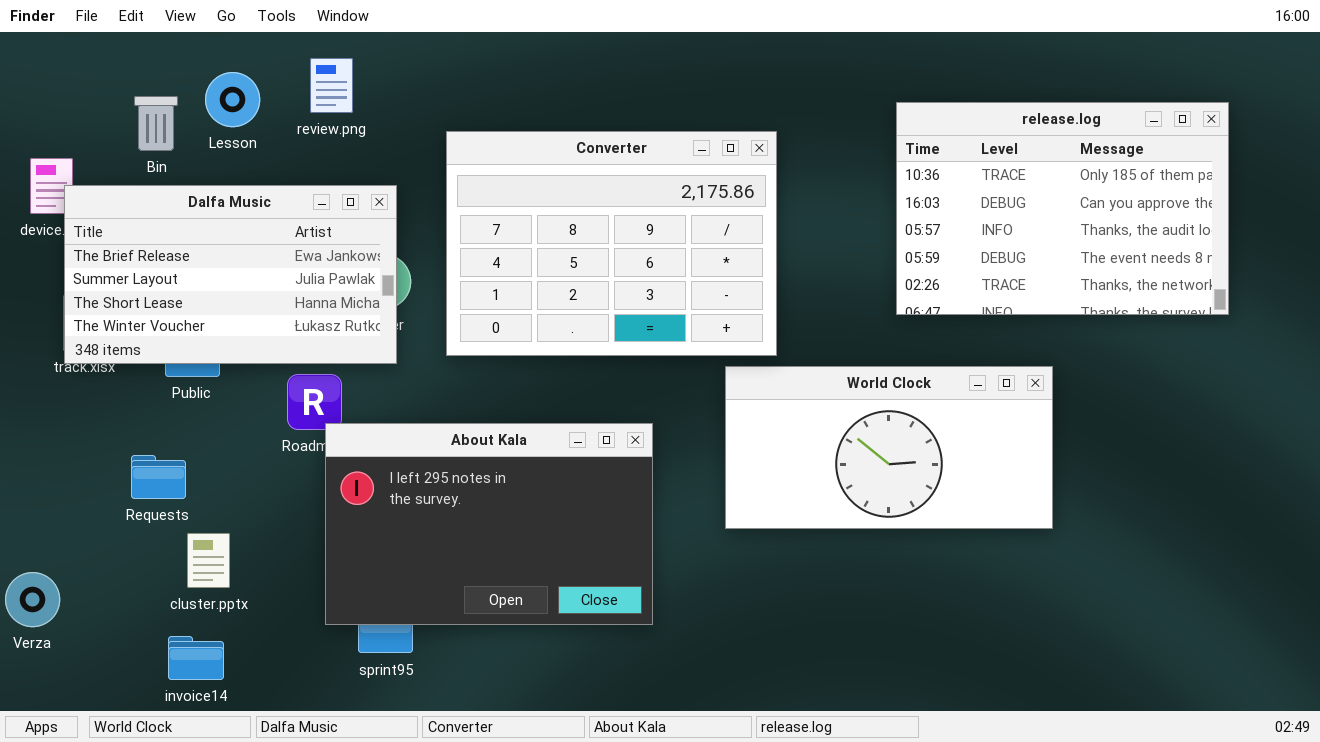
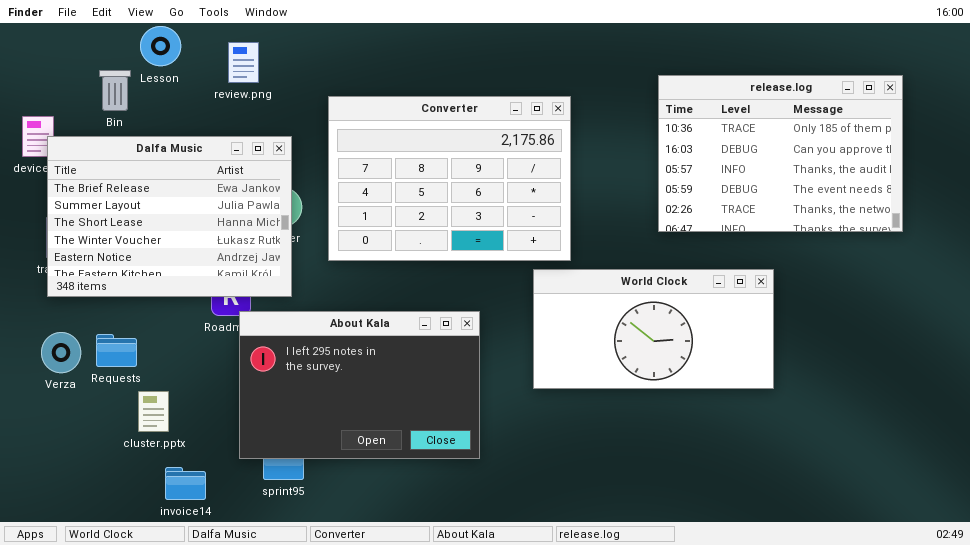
Lesson: [205,72,260,127] -> [140,26,181,66], moved
Dalfa Music: [64,185,397,364] -> [47,136,292,297], resized
Verza: [5,572,60,627] -> [41,332,81,373], moved
invoice14: [168,636,224,680] -> [165,467,206,500], moved

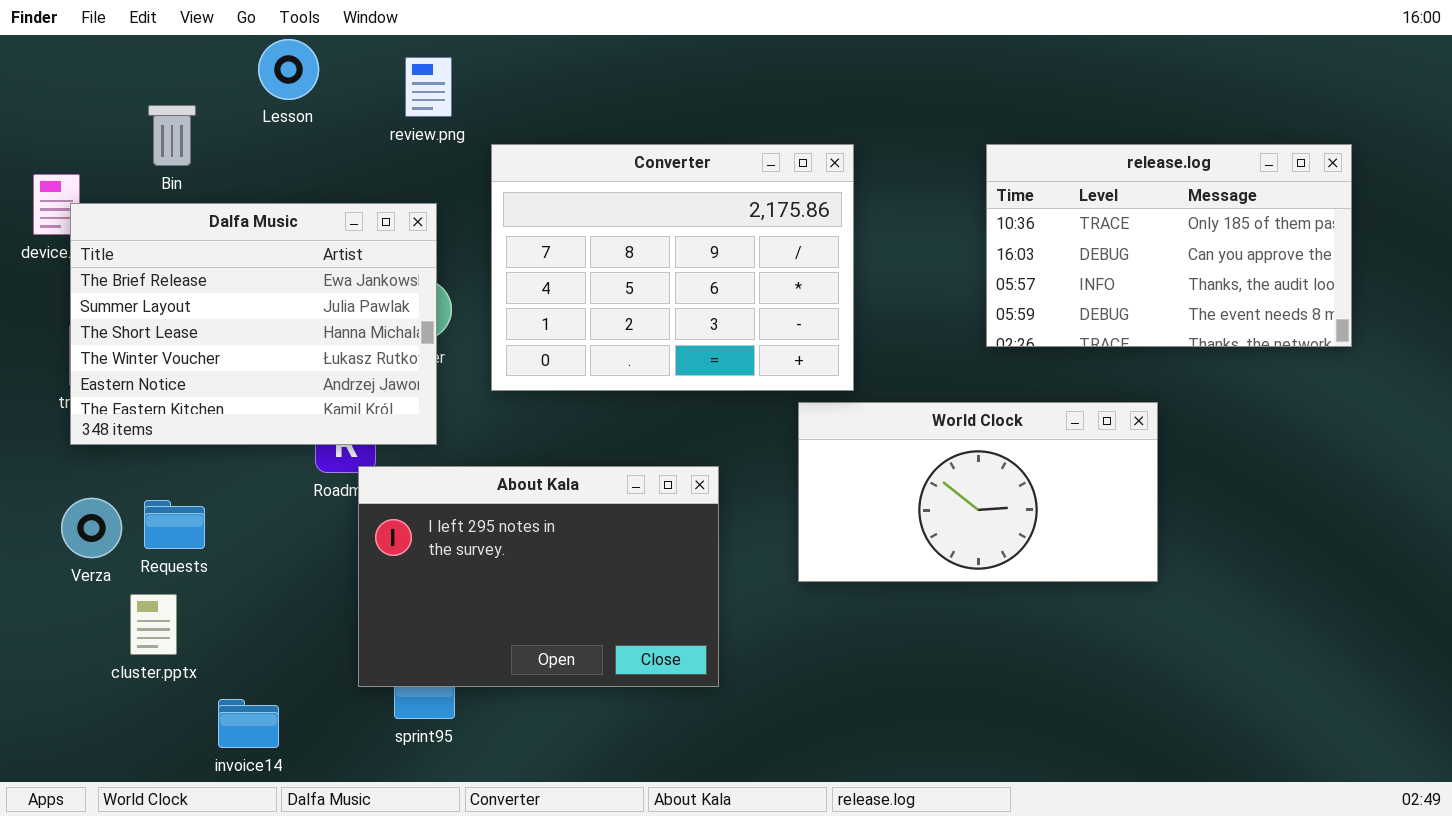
Lesson: [140,26,181,66] -> [258,39,319,100], moved
review.png: [228,42,259,83] -> [405,57,452,117], moved
release.log: [658,75,903,232] -> [986,144,1352,347], resized
cluster.pptx: [138,391,169,432] -> [130,594,177,655], moved
invoice14: [165,467,206,500] -> [218,699,279,748], moved

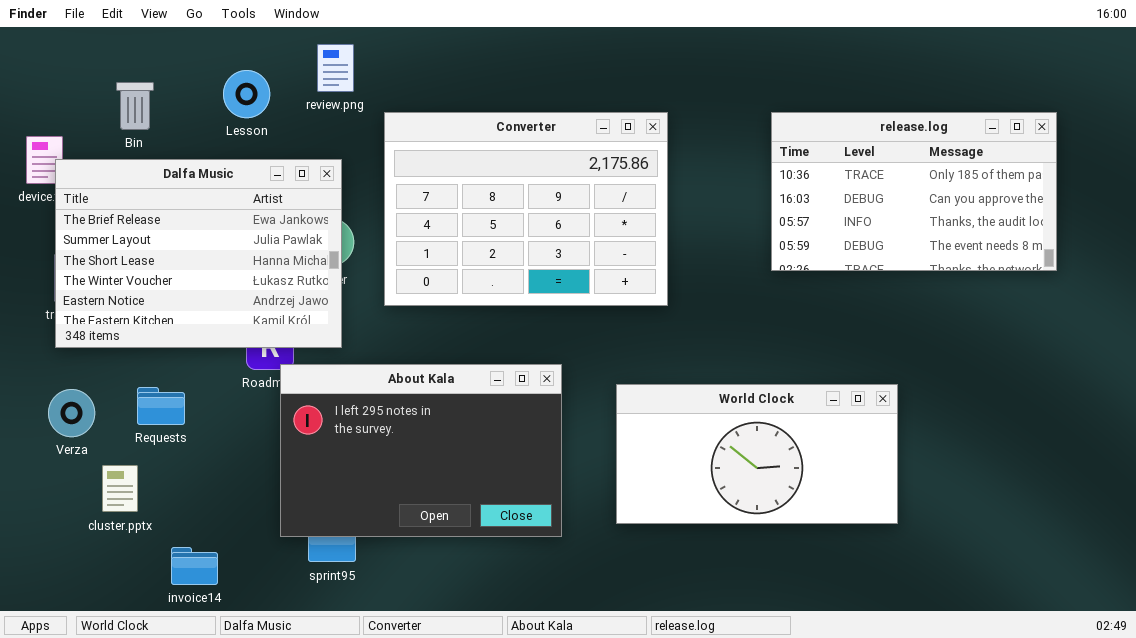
Lesson: [258,39,319,100] -> [223,70,270,118], moved
World Clock: [798,402,1158,582] -> [616,384,898,524], moved
Requests: [144,500,205,549] -> [137,387,185,425], moved

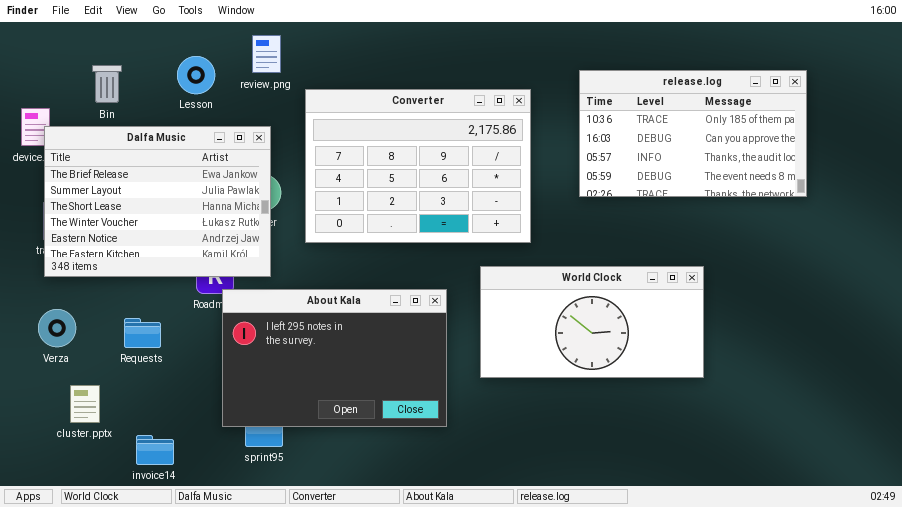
release.log: [771,112,1057,271] -> [579,70,807,197], moved
World Clock: [616,384,898,524] -> [480,266,704,378], moved
Requests: [137,387,185,425] -> [124,318,161,348], moved
cluster.pptx: [102,465,138,512] -> [70,385,100,423], moved

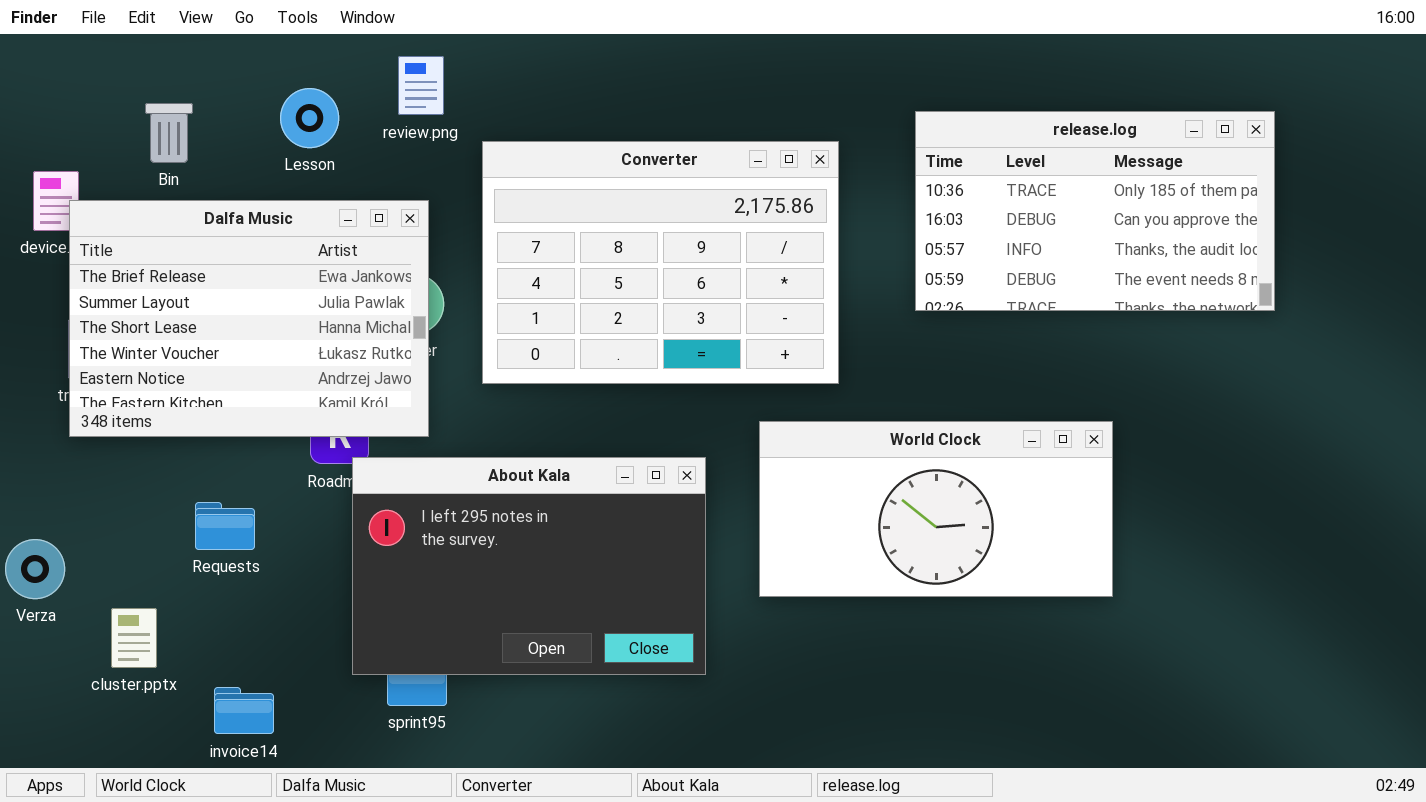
Verza: [38,309,76,347] -> [5,539,65,599], moved

